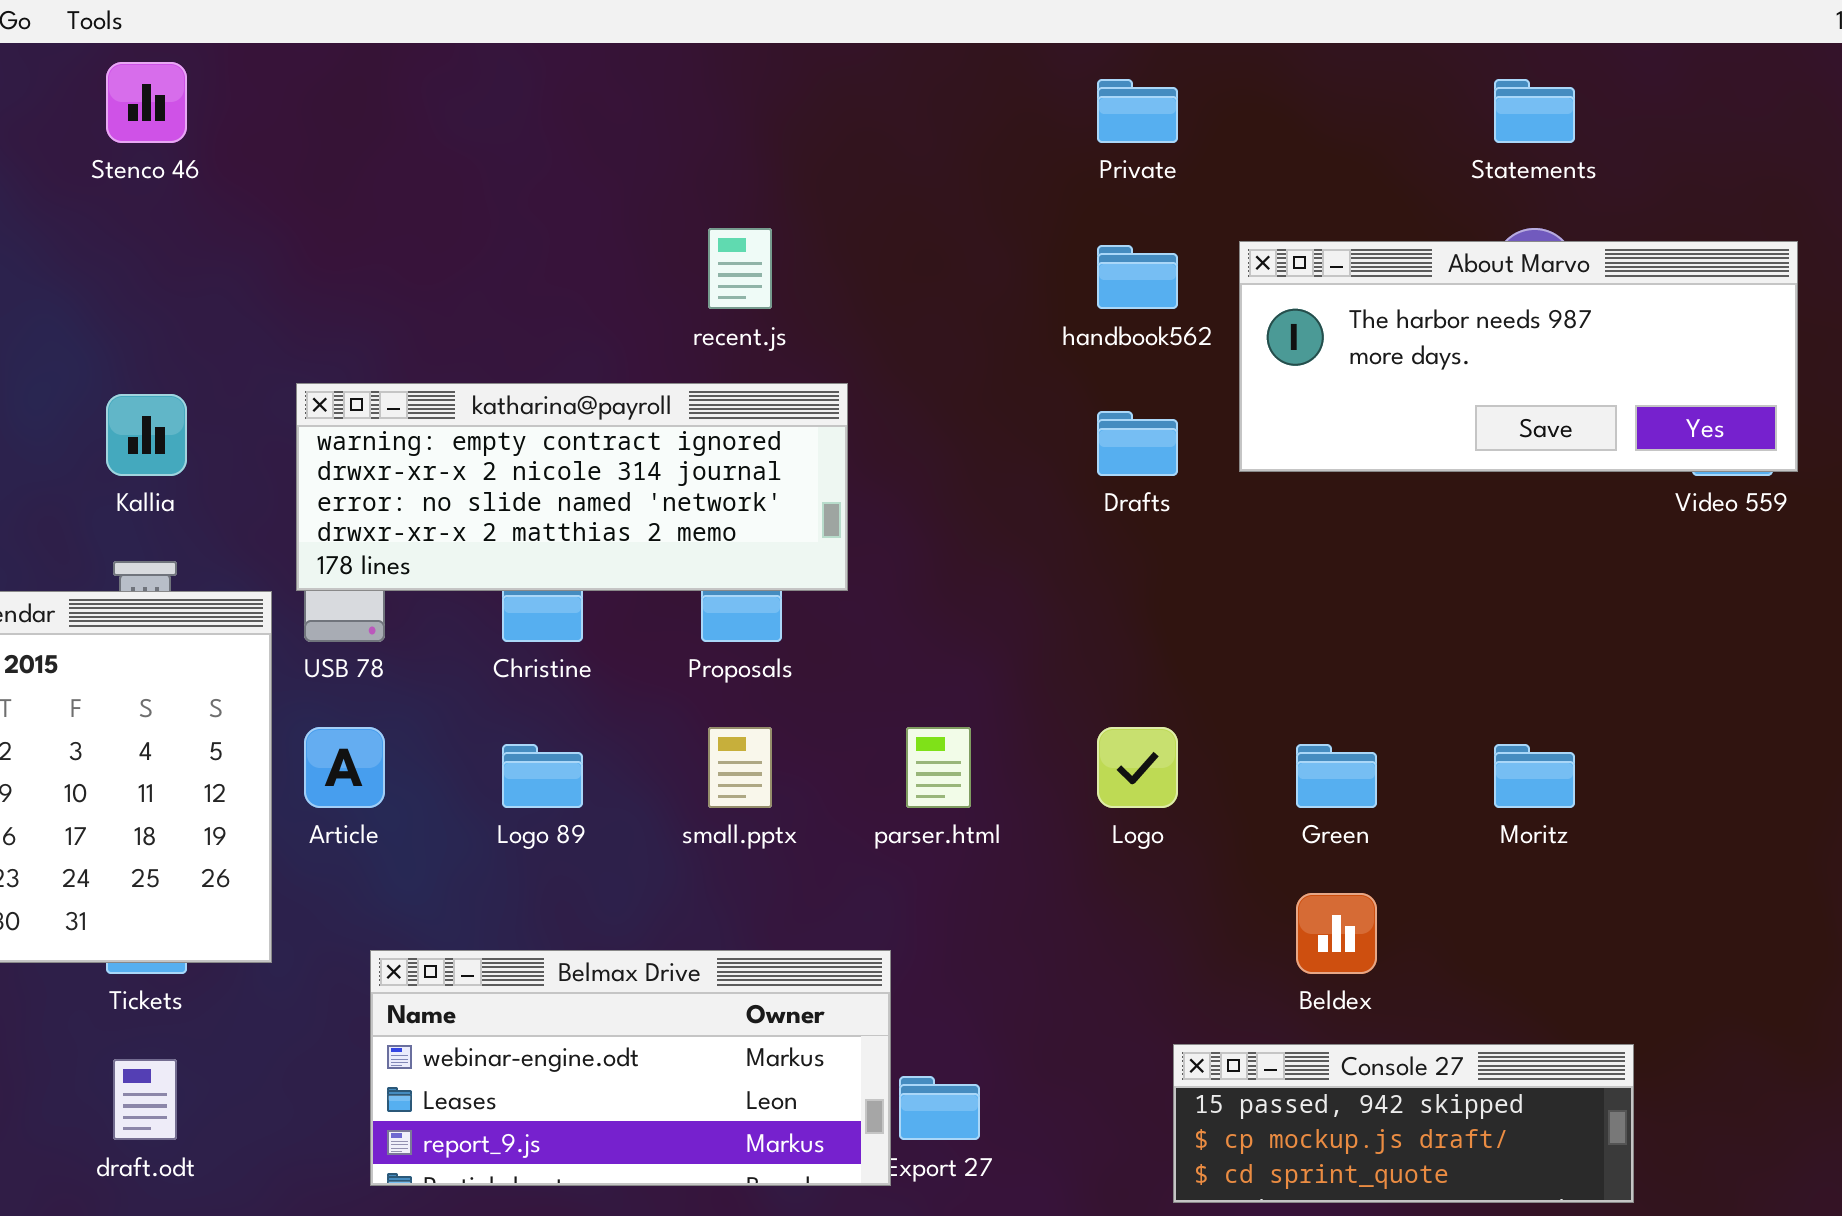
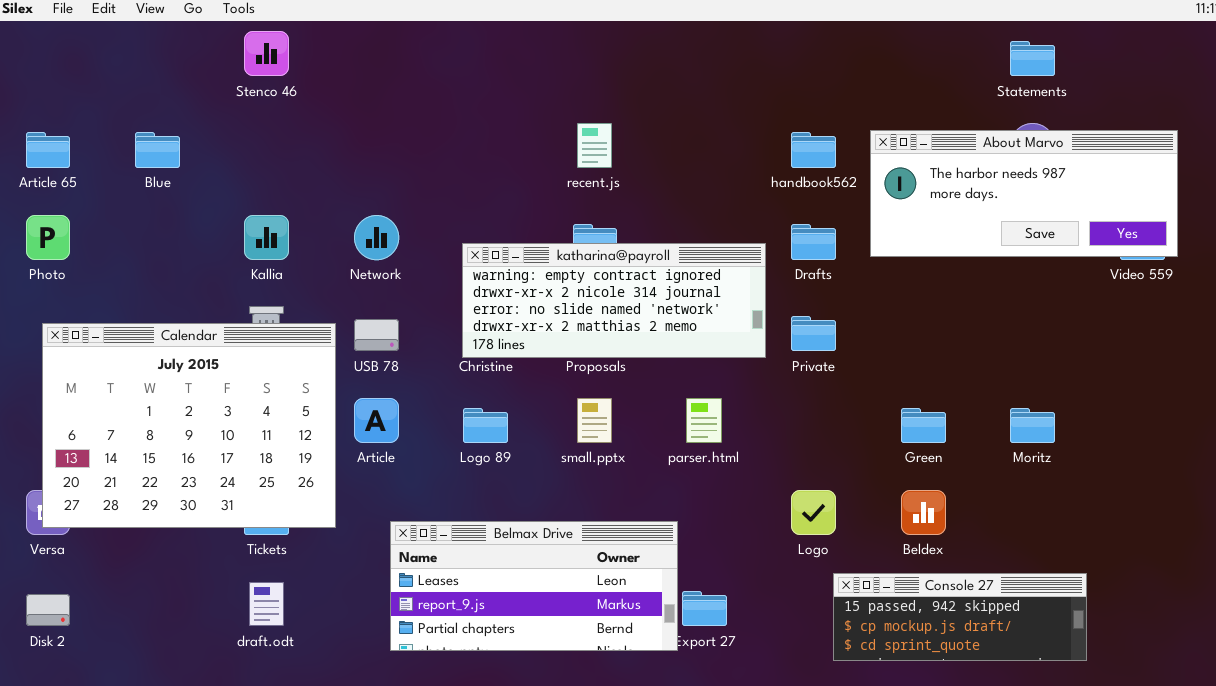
Private: [1097,79,1178,143] -> [791,316,836,351], moved
katharina@payroll: [296,383,848,591] -> [462,243,766,358], moved
Logo: [1097,727,1178,808] -> [791,490,836,535], moved
Belmax Drive: [370,950,891,1186] -> [390,521,678,651], scrolled down 1 row

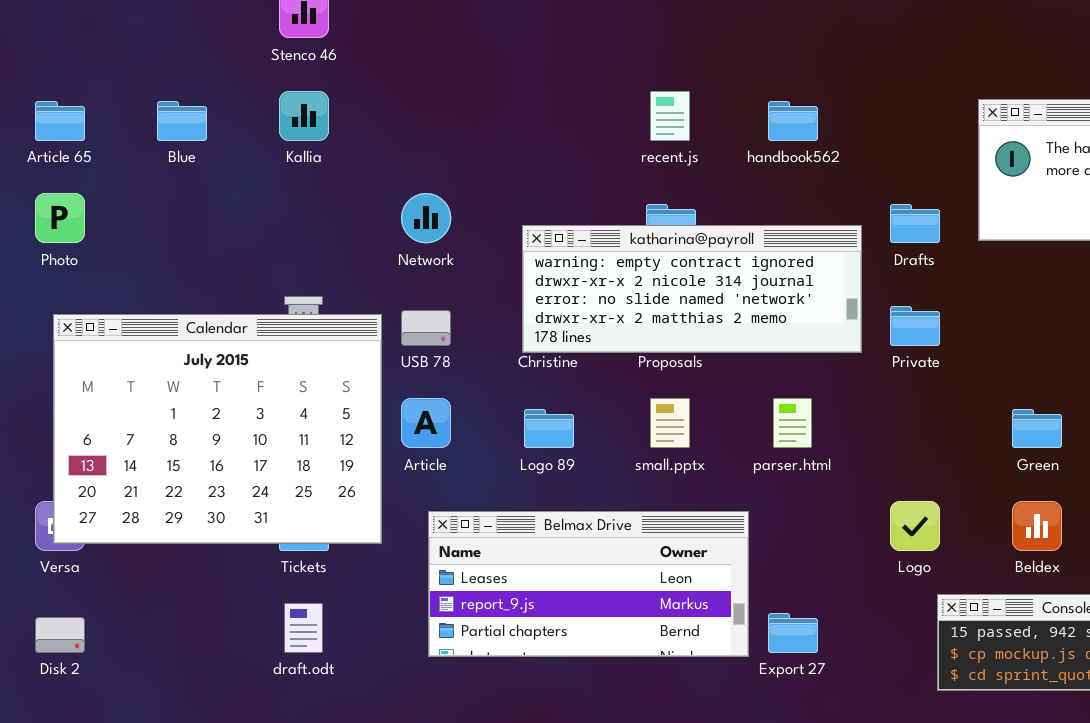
handbook562: [791,132,836,168] -> [768,101,818,141], moved
Kallia: [244,215,289,260] -> [279,91,329,141], moved
Belmax Drive: [390,521,678,651] -> [428,511,749,657], moved

